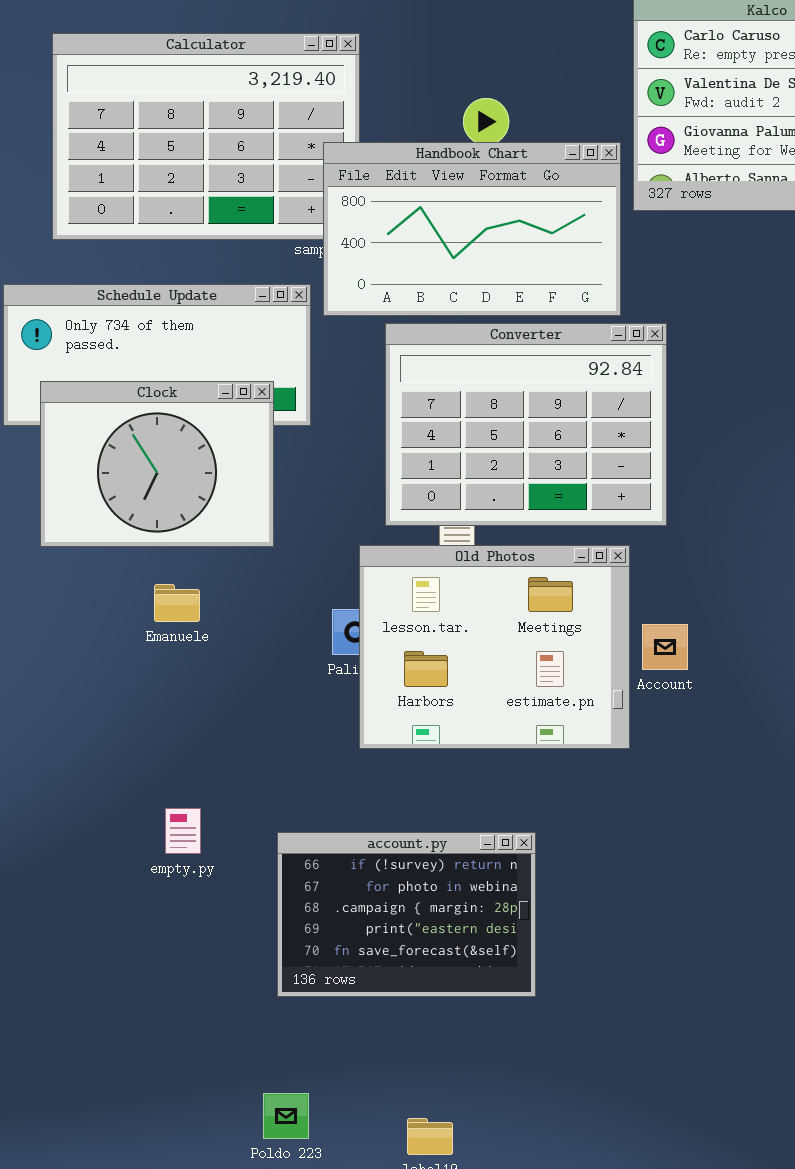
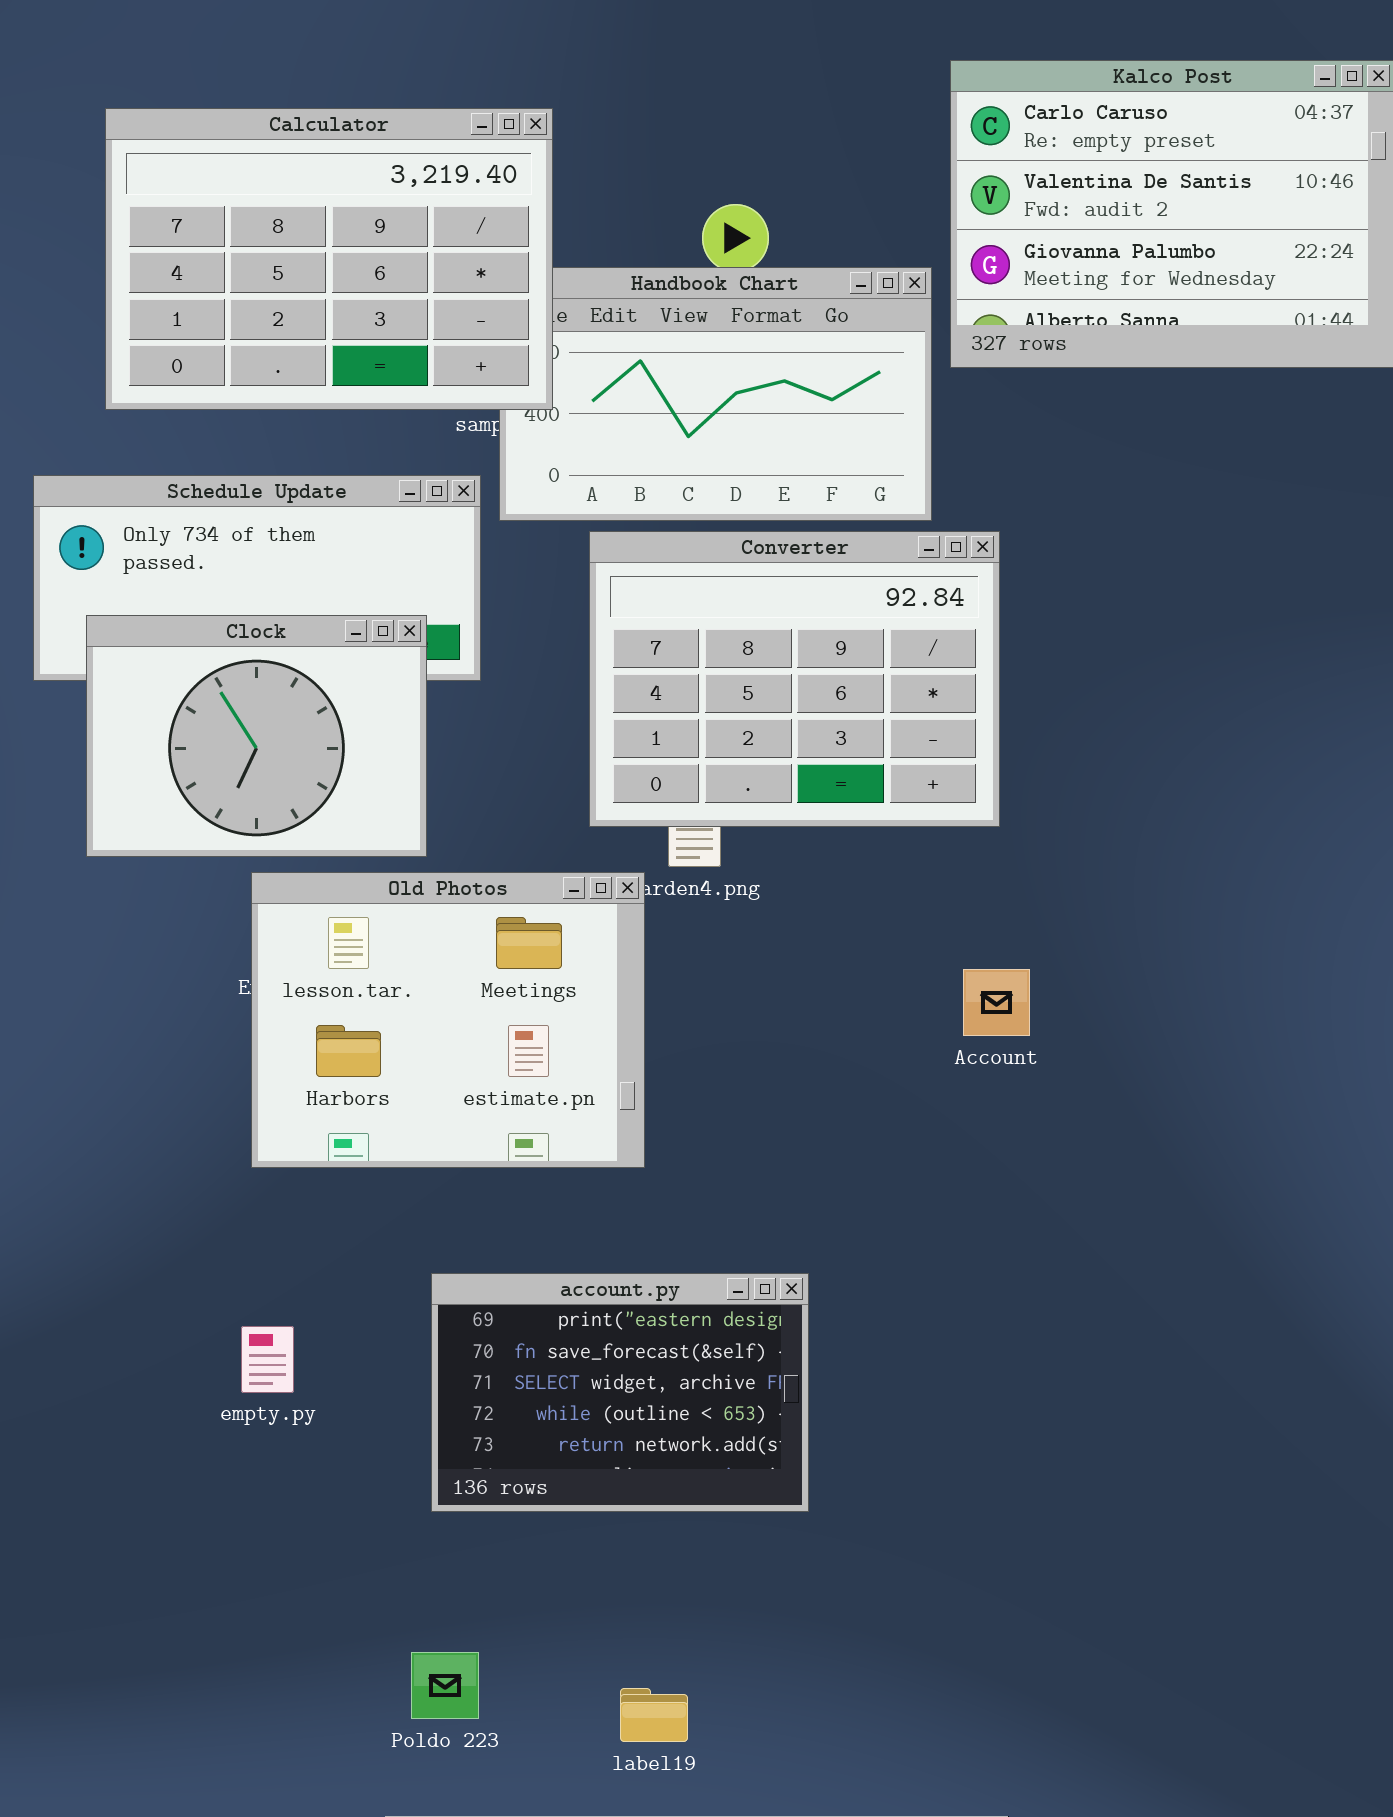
Calculator: [52,33,360,240] -> [105,108,553,410], raised
Old Photos: [359,545,630,749] -> [251,872,645,1168], moved
empty.py: [165,808,201,854] -> [241,1326,294,1393], moved
account.py: [277,832,536,997] -> [431,1273,809,1512], scrolled down 3 rows

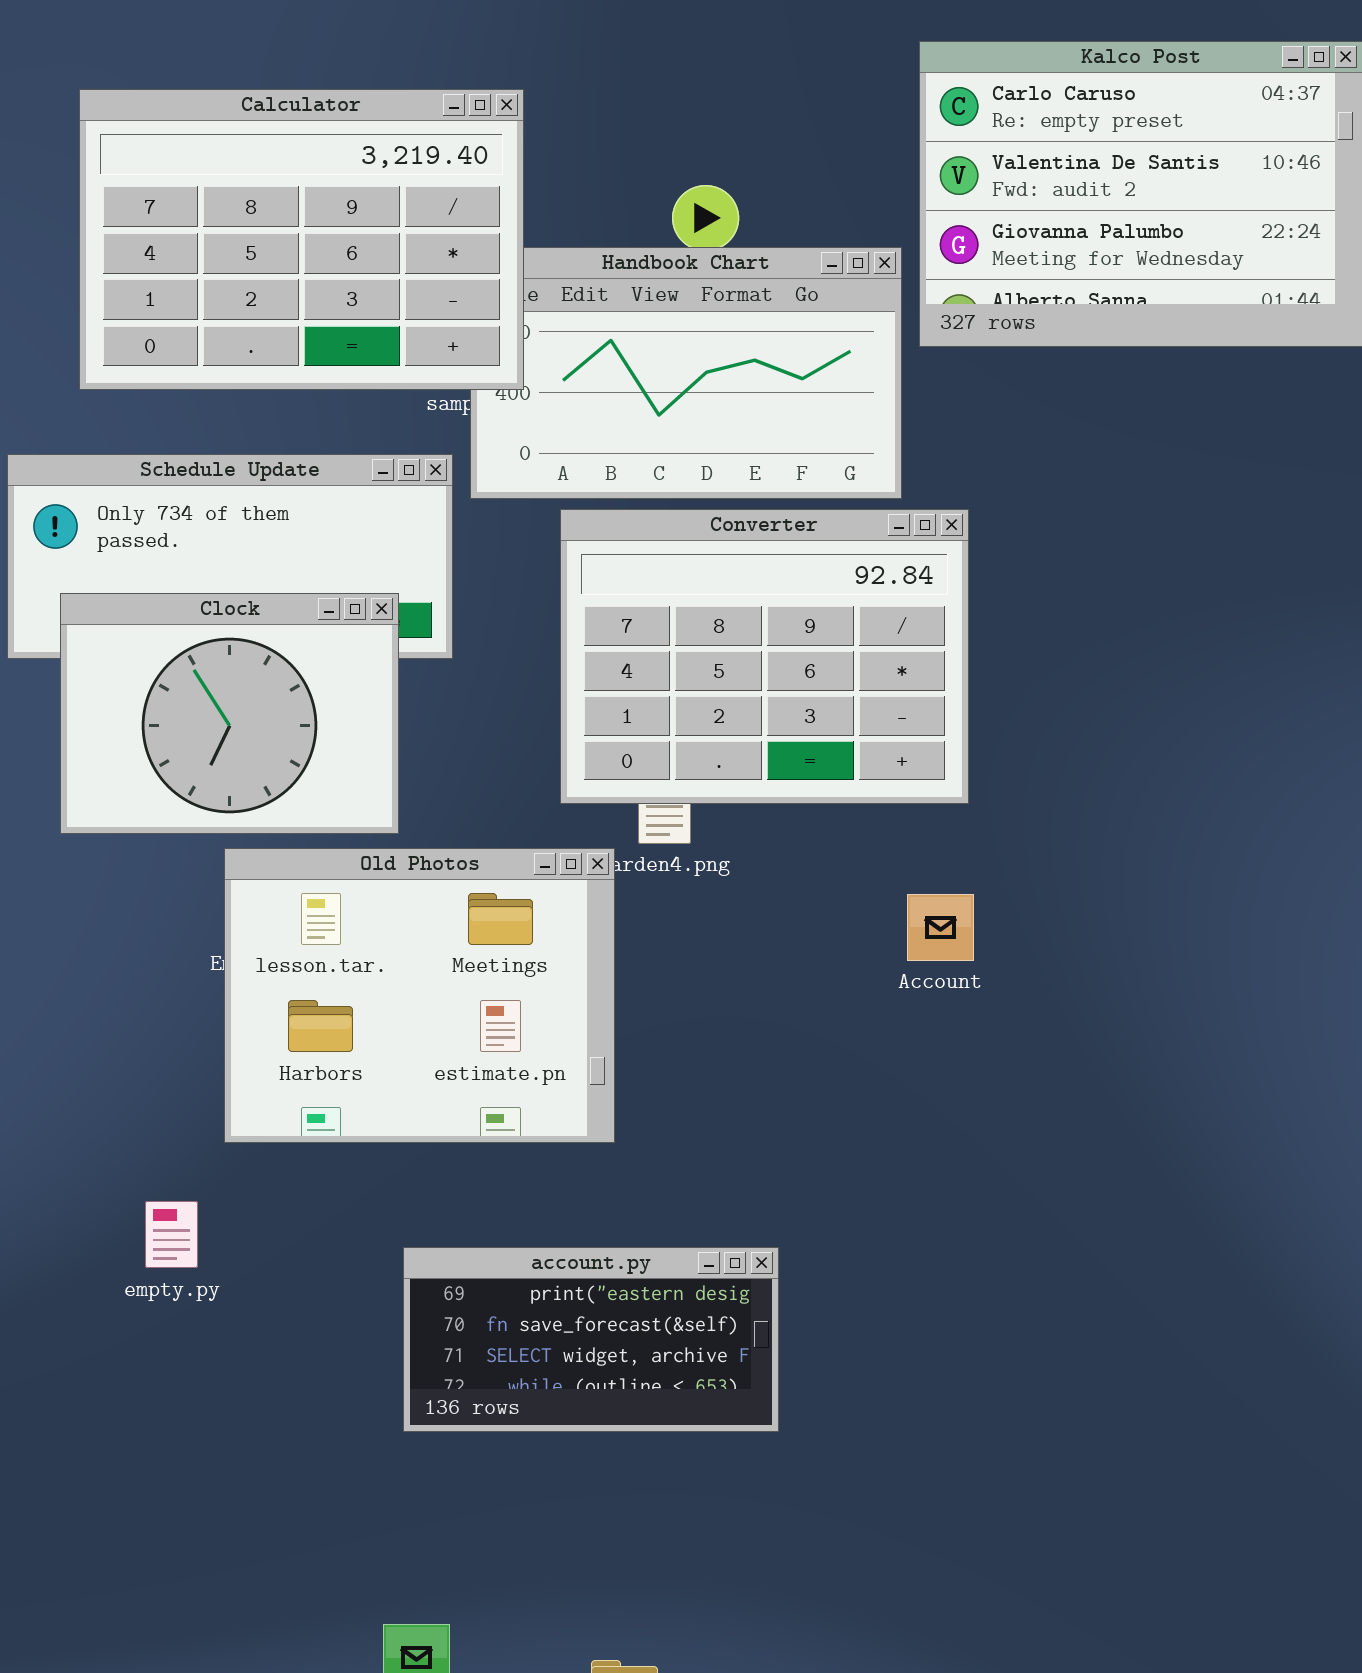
Account: [963,969,1030,1036] -> [907,894,974,961], moved
account.py: [431,1273,809,1512] -> [403,1247,779,1432], resized
empty.py: [241,1326,294,1393] -> [145,1201,198,1268], moved

